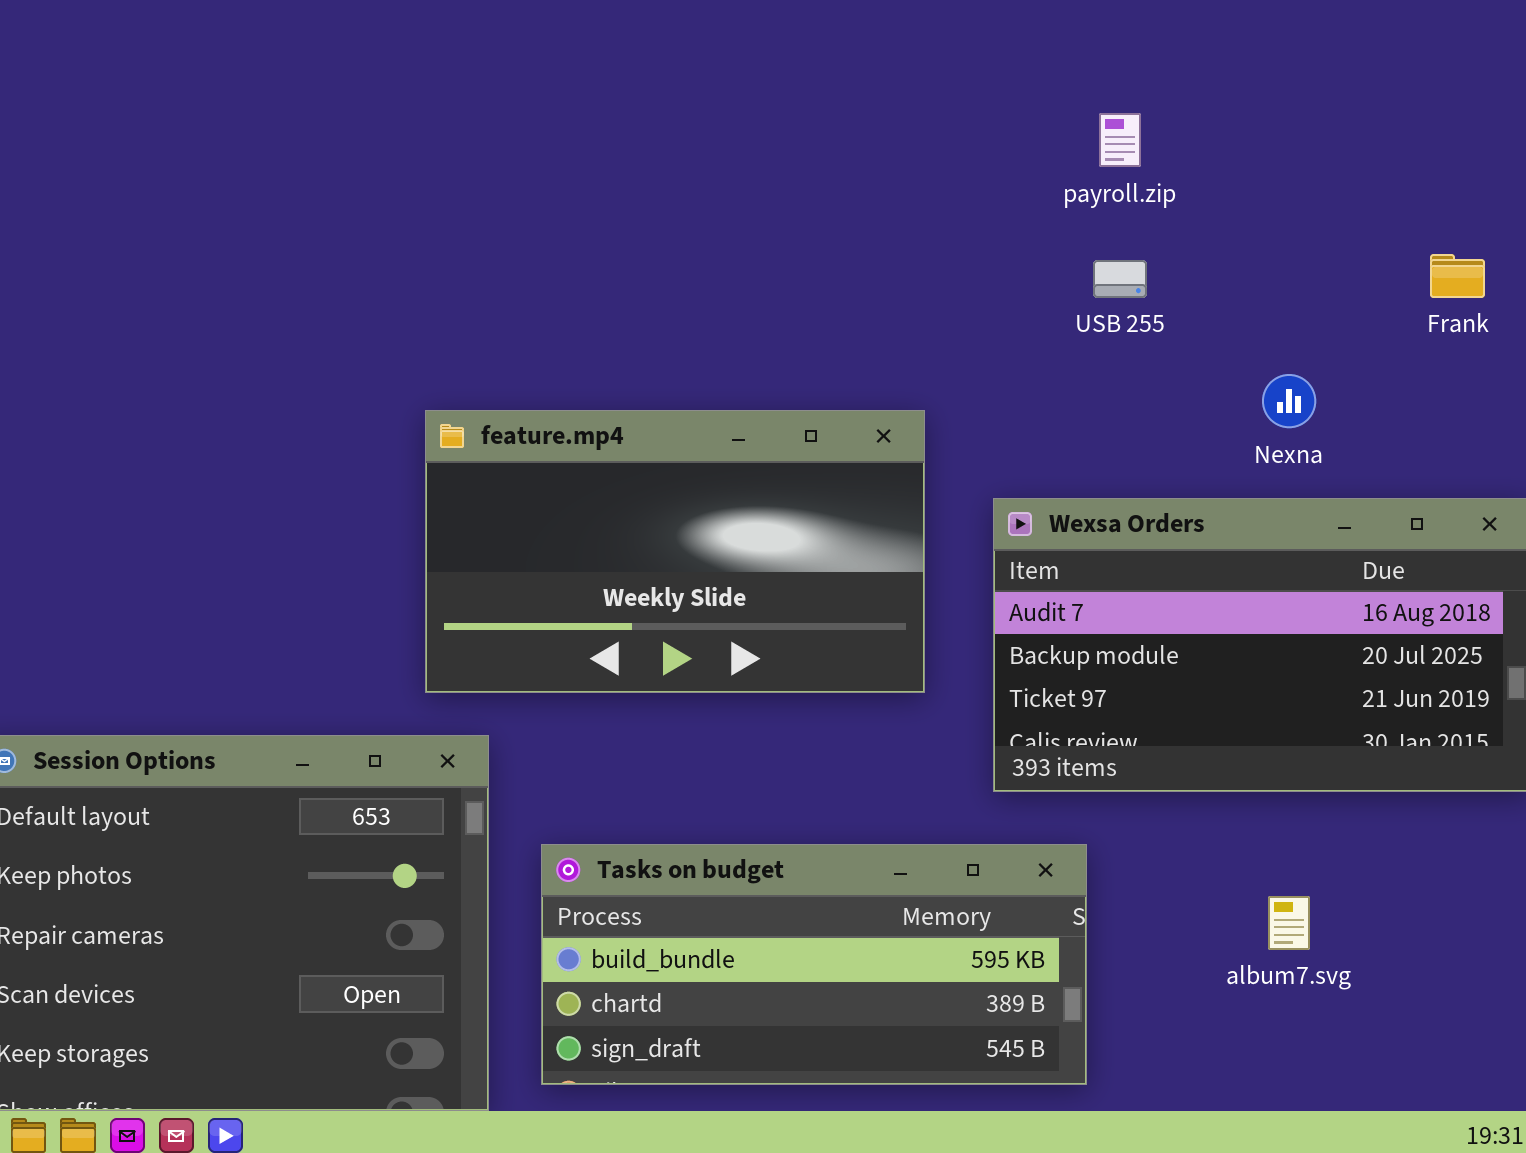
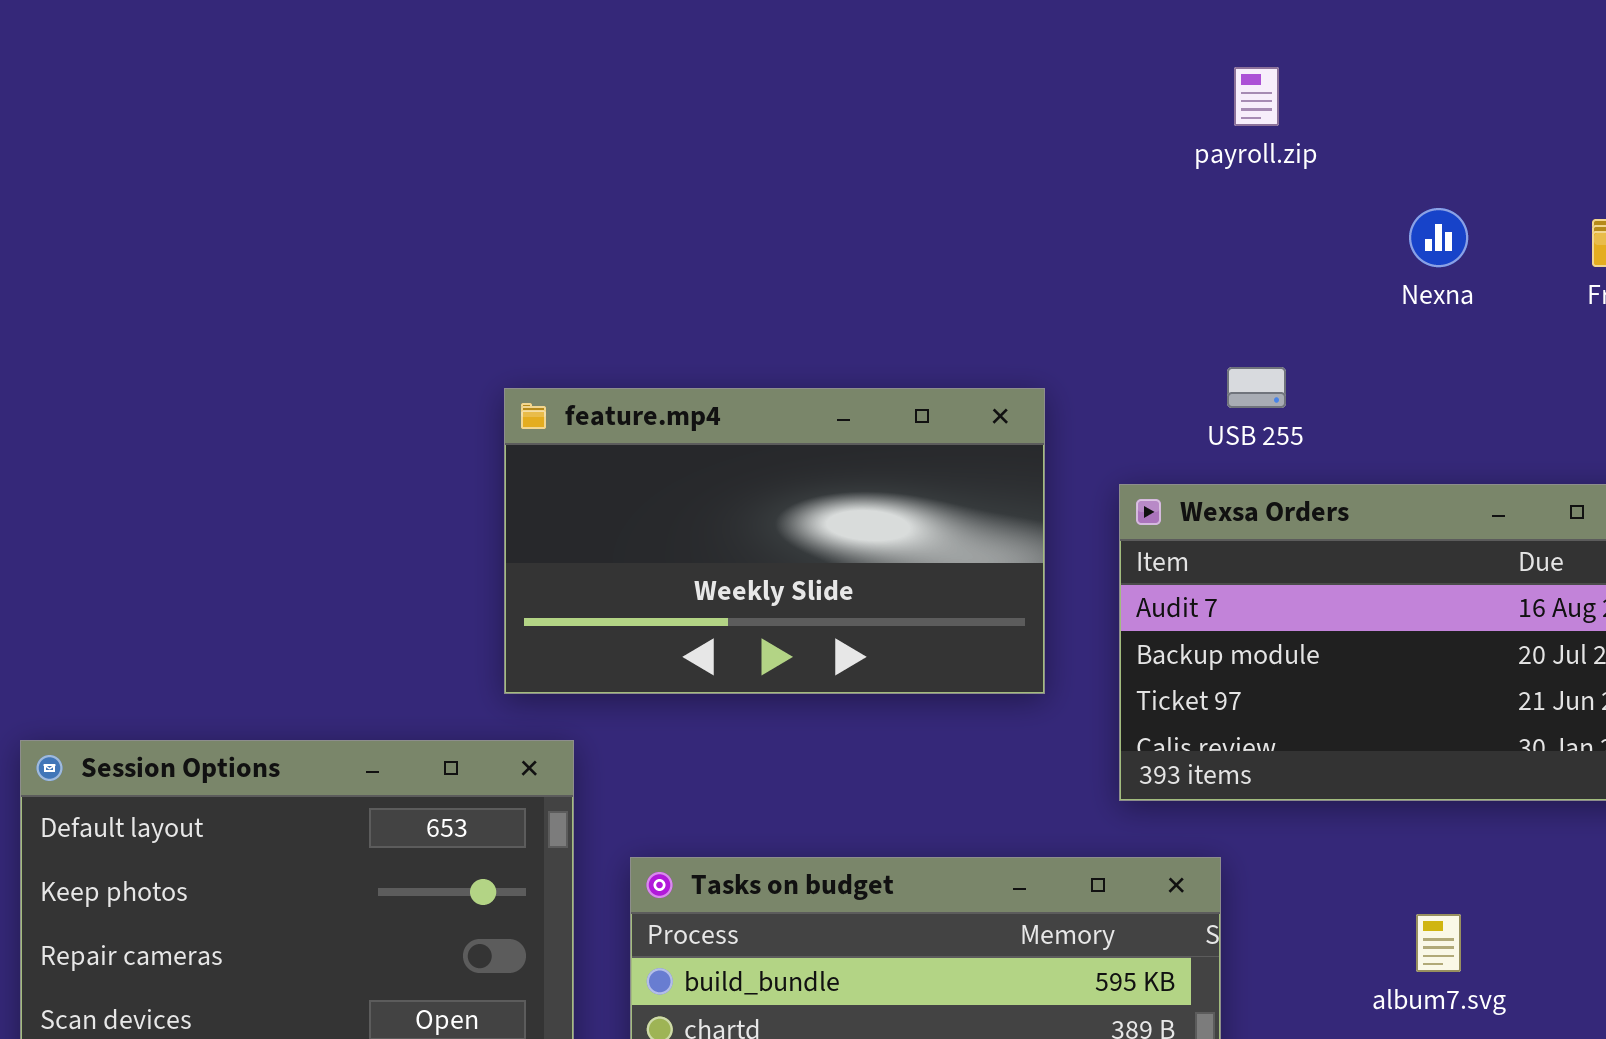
USB 255: [1093,260,1147,298] -> [1227,367,1286,408], moved
Nexna: [1262,374,1316,428] -> [1409,208,1468,267], moved

